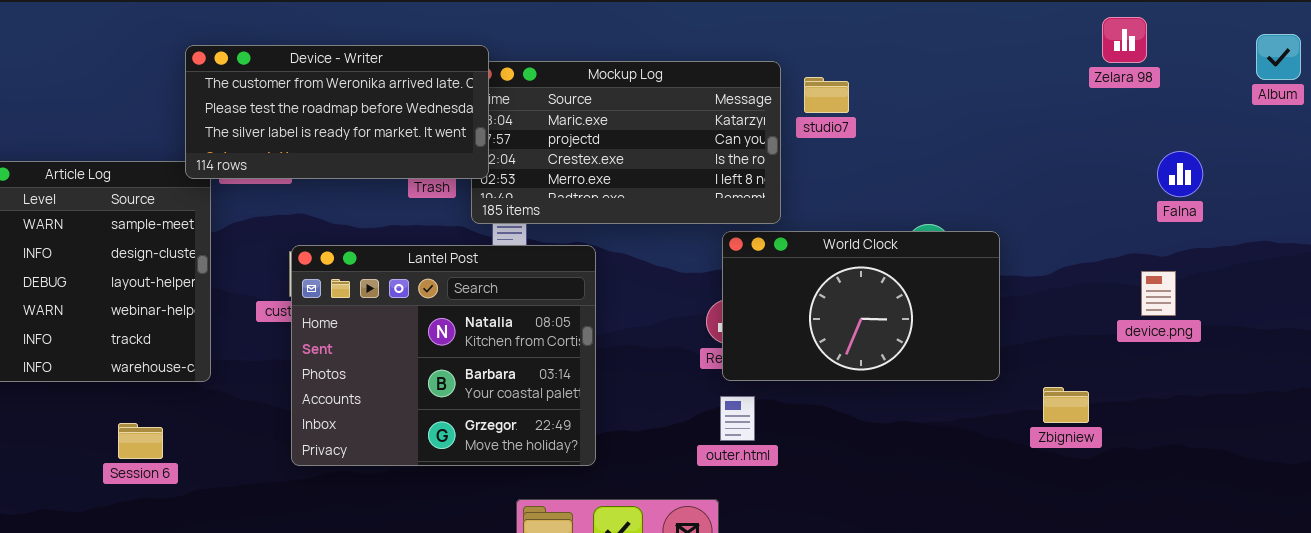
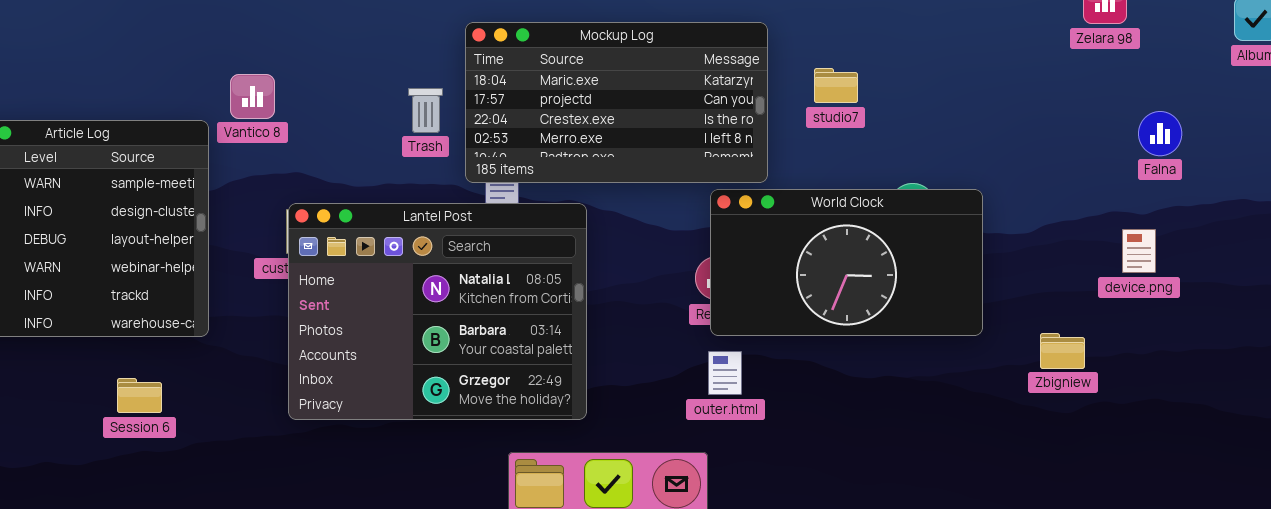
Device - Writer: [185,45,489,179] -> none, closed
studio7: [804,77,849,113] -> [814,68,858,103], moved
Zbigniew: [1043,387,1089,423] -> [1040,333,1085,369], moved

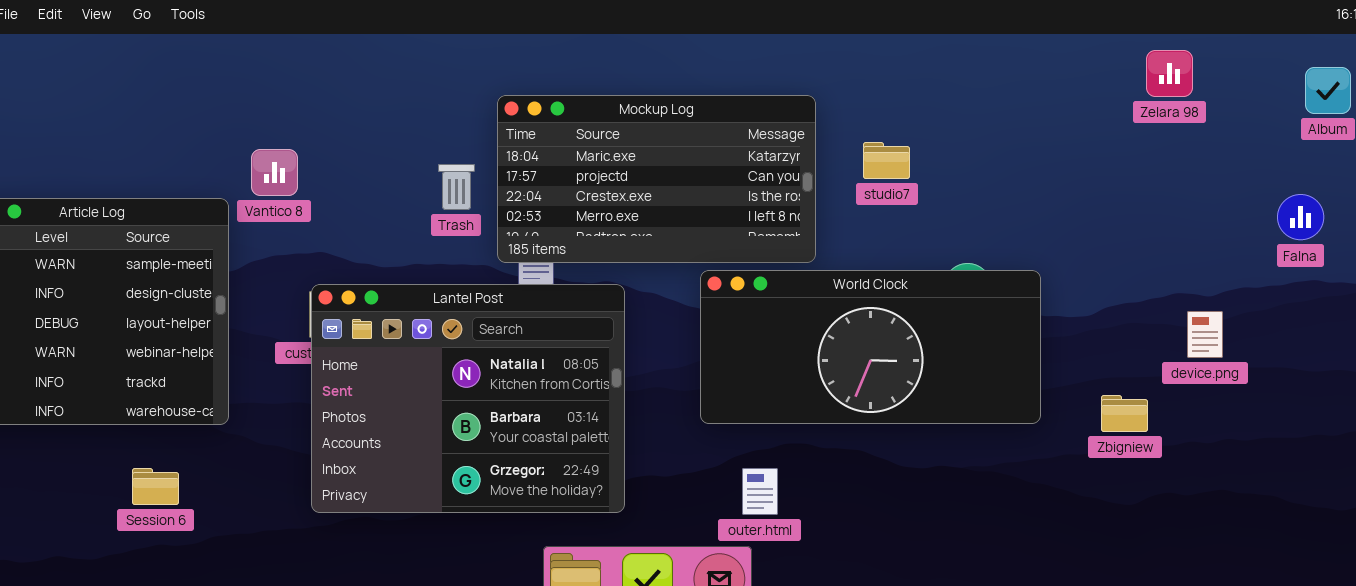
Falna: [1138,111,1182,156] -> [1277,194,1324,240], moved
World Clock: [710,189,983,336] -> [700,270,1041,424], resized
Zbigniew: [1040,333,1085,369] -> [1101,395,1148,432], moved
outer.html: [708,351,742,395] -> [742,468,778,515], moved

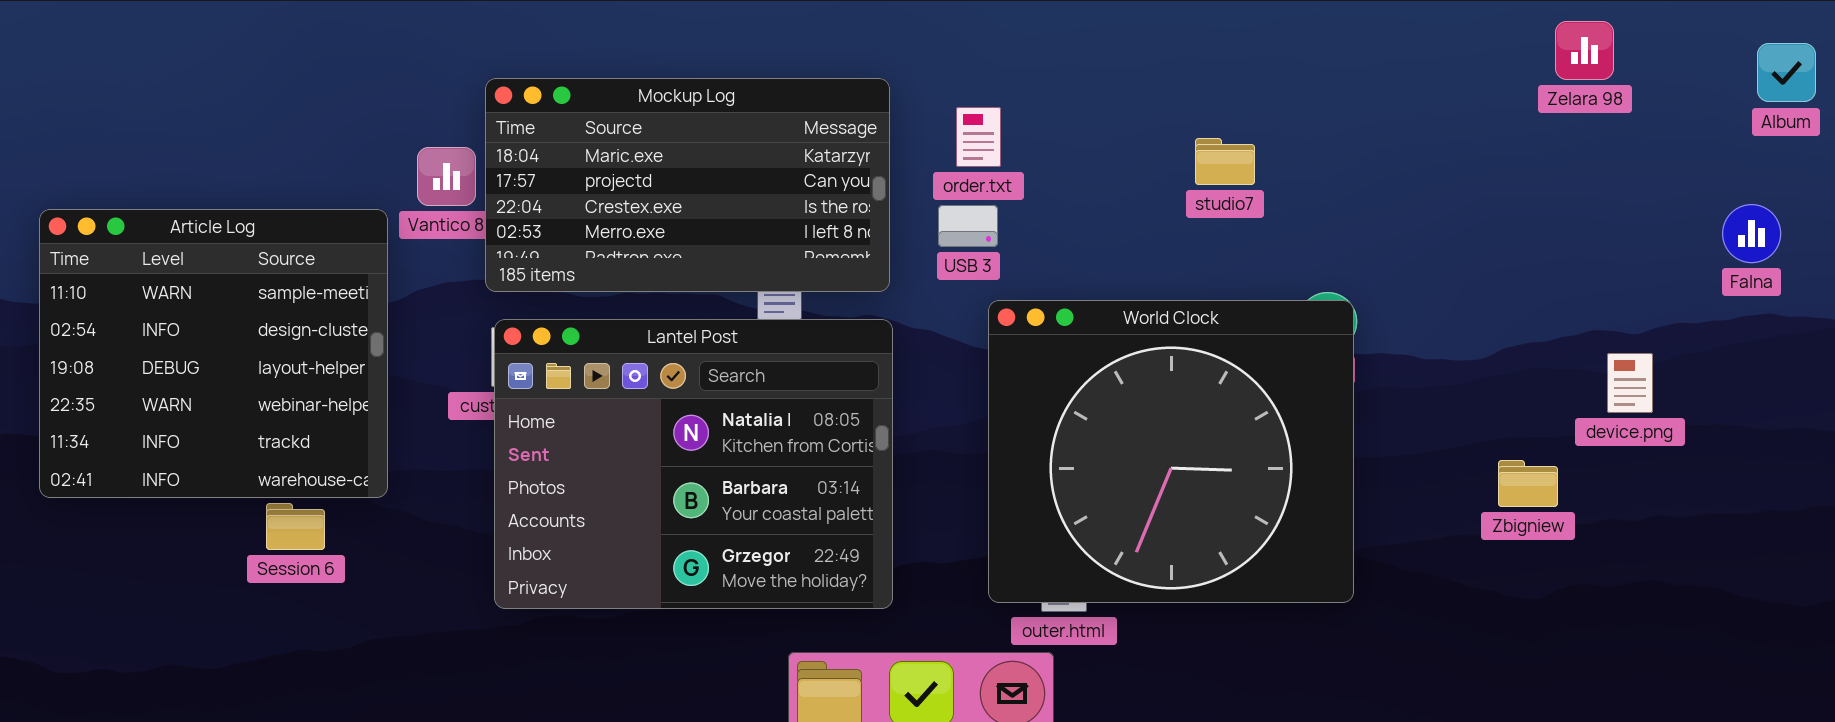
Mockup Log: [497,95,816,263] -> [485,78,890,292], moved
World Clock: [700,270,1041,424] -> [988,300,1354,603], resized
Session 6: [132,468,179,505] -> [266,503,325,550], moved

